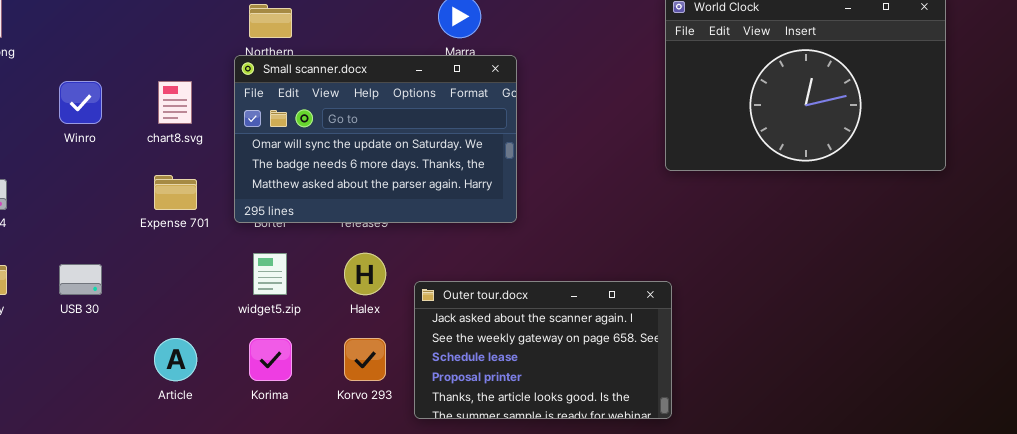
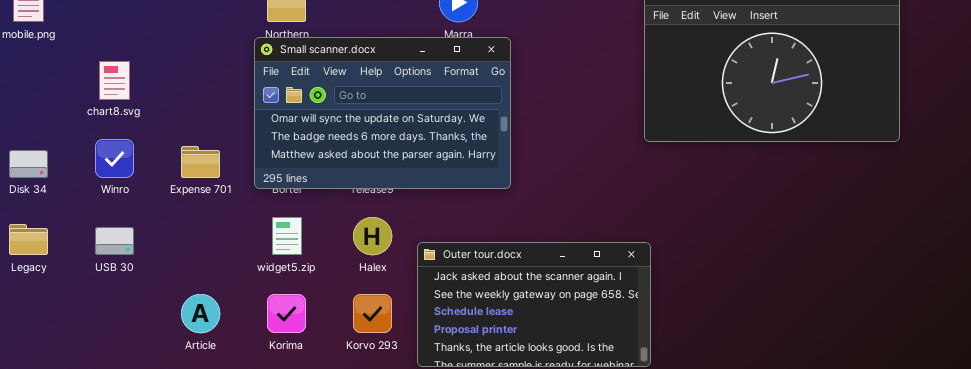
Winro: [59,81,102,124] -> [95,139,134,178], moved
chart8.svg: [158,81,192,124] -> [99,61,130,100], moved

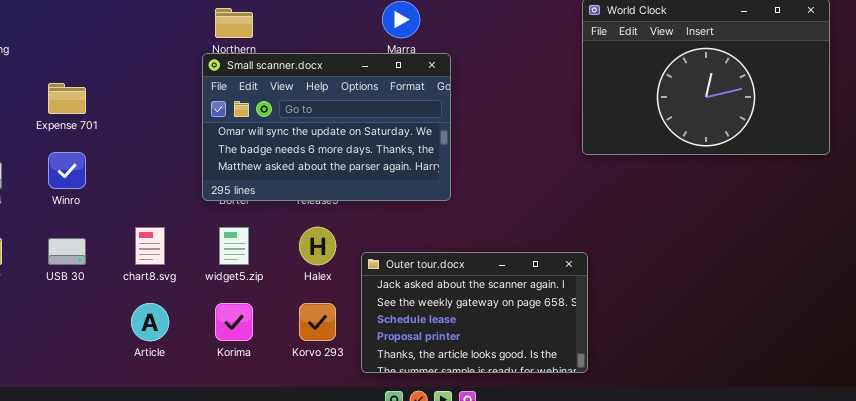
chart8.svg: [99,61,130,100] -> [135,227,165,265], moved
Expense 701: [181,146,220,178] -> [48,83,86,114], moved

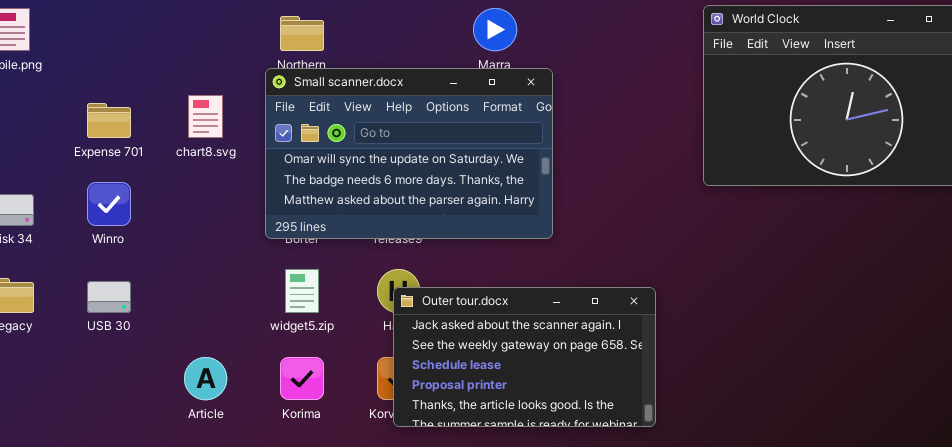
chart8.svg: [135,227,165,265] -> [188,95,223,138], moved
Outer tour.docx: [361,252,588,373] -> [393,287,656,427], moved

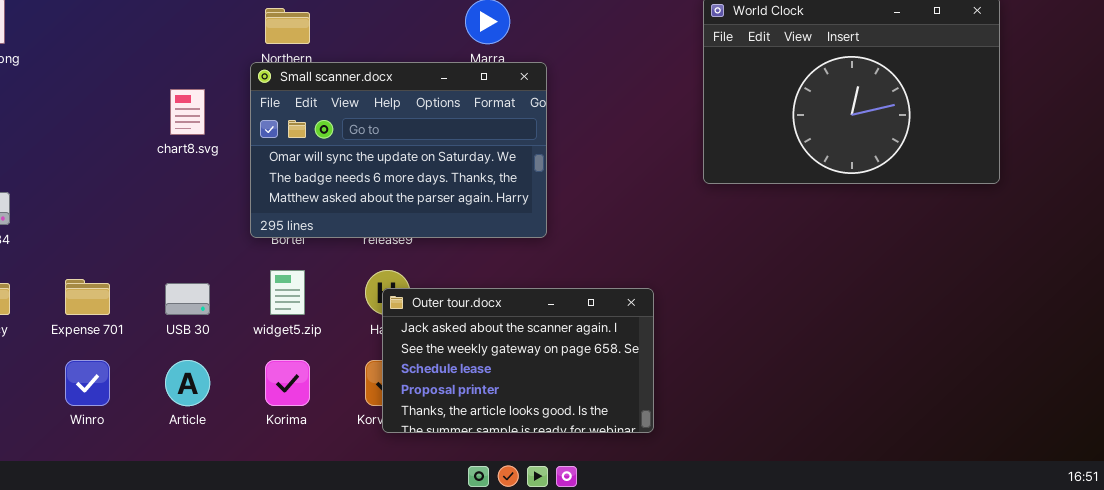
Expense 701: [87,103,131,138] -> [65,279,110,315], moved
Winro: [87,182,131,226] -> [65,360,110,406], moved
USB 30: [87,281,131,313] -> [165,283,210,315], moved

